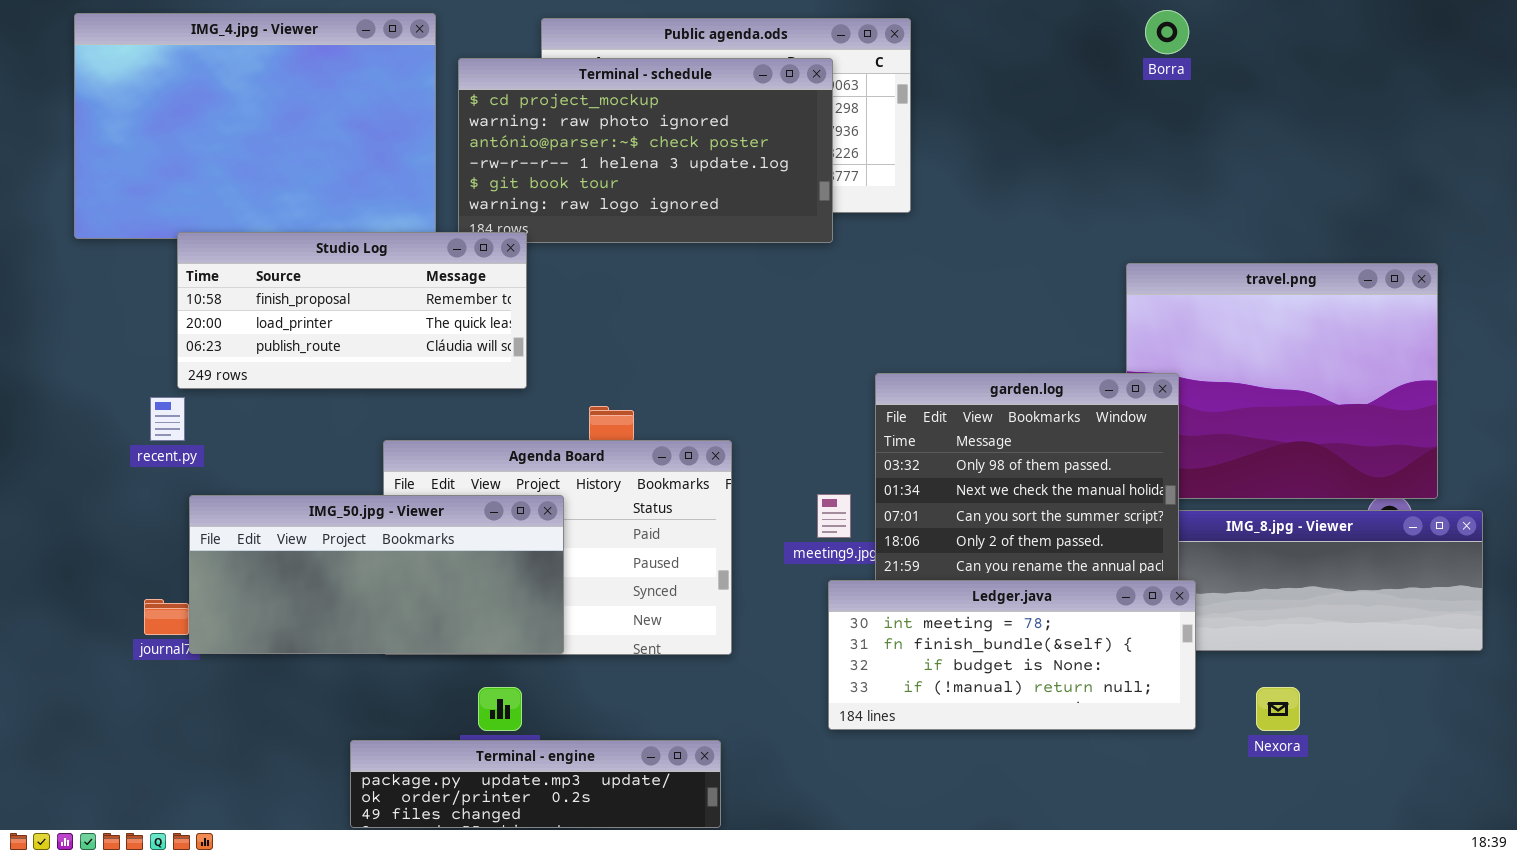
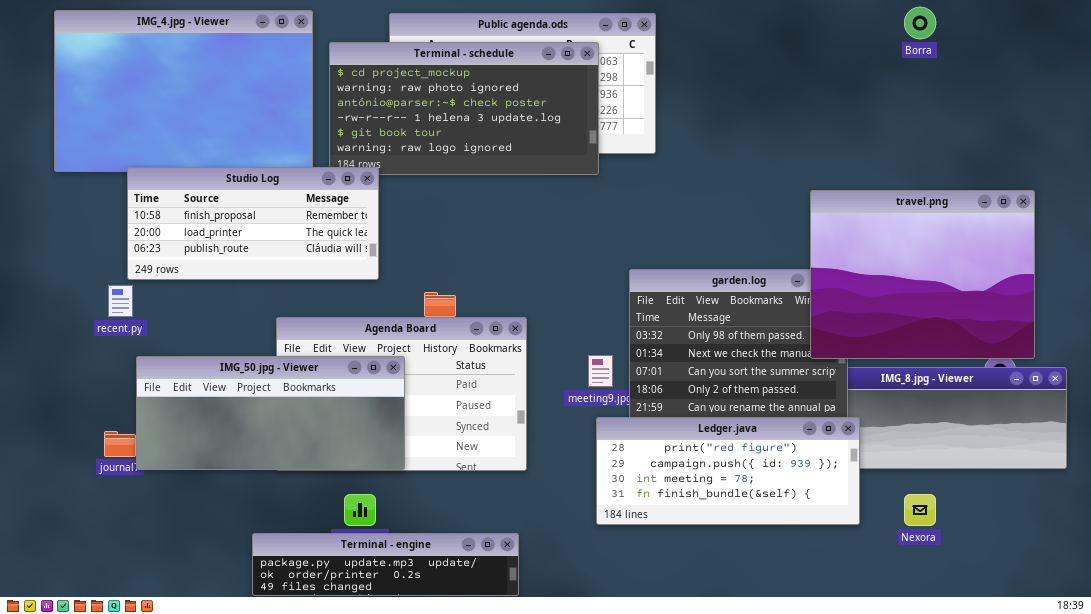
Borra: [1145,10,1189,54] -> [904,7,936,39], moved
travel.png: [1126,263,1438,499] -> [810,190,1035,359], raised
Ledger.java: [828,580,1196,730] -> [596,417,860,525], scrolled up 2 rows

